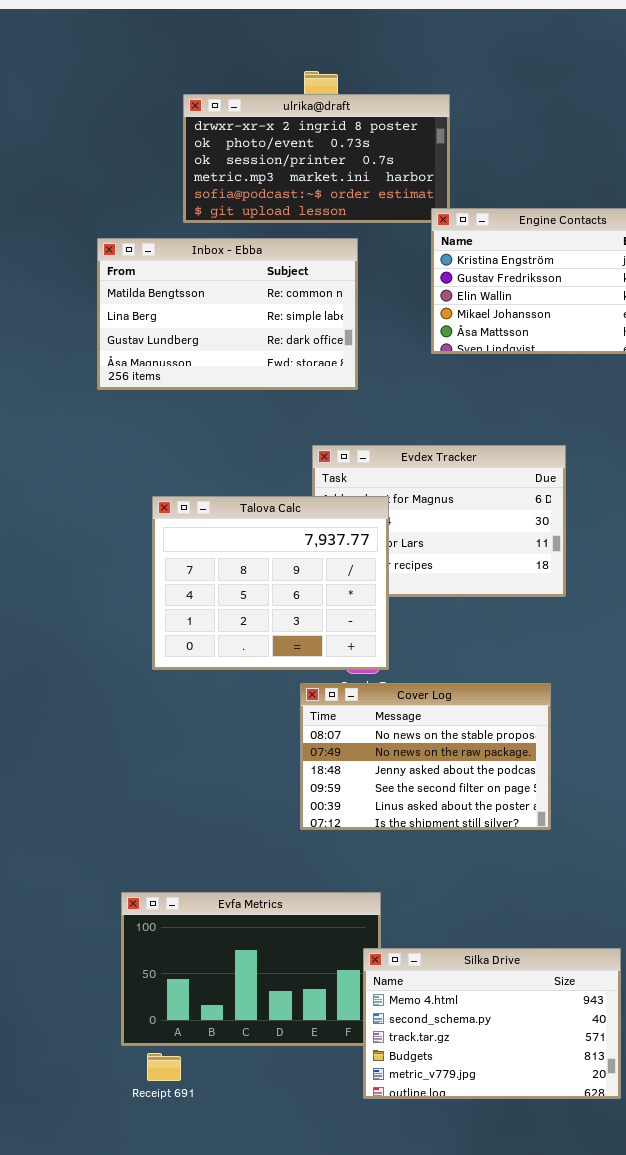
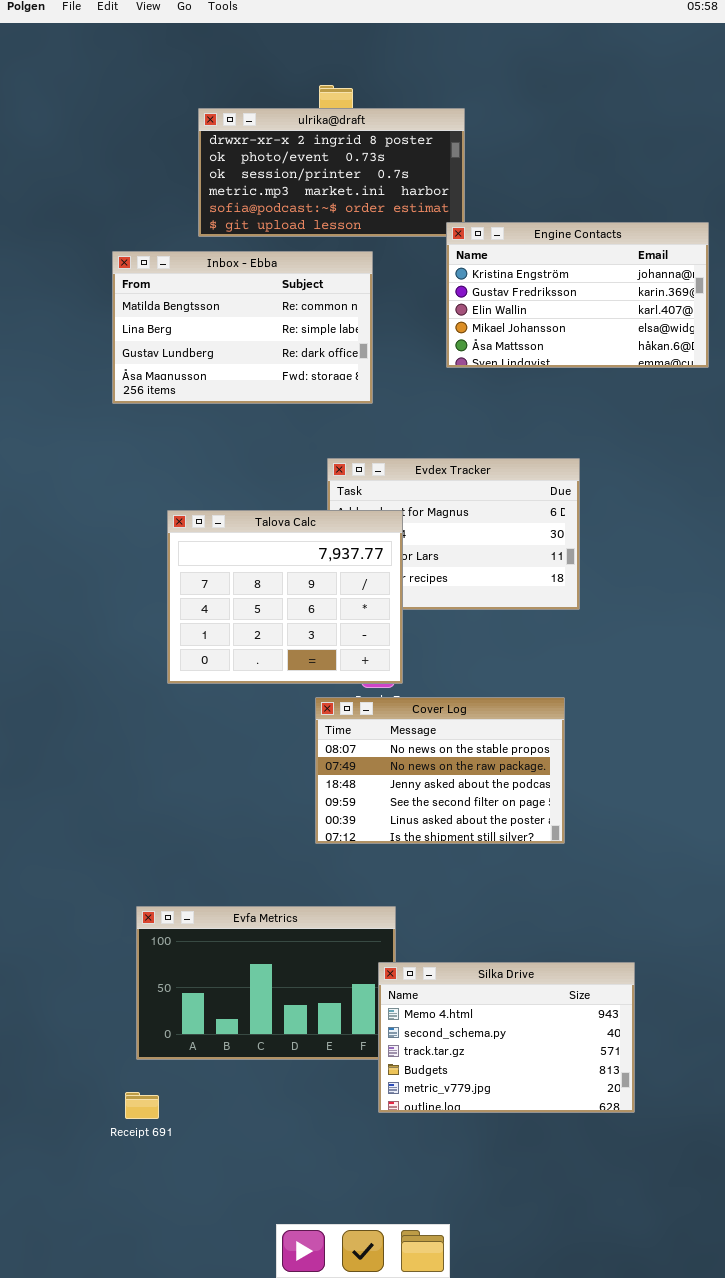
Receipt 691: [147,1053,181,1081] -> [125,1092,159,1119], moved

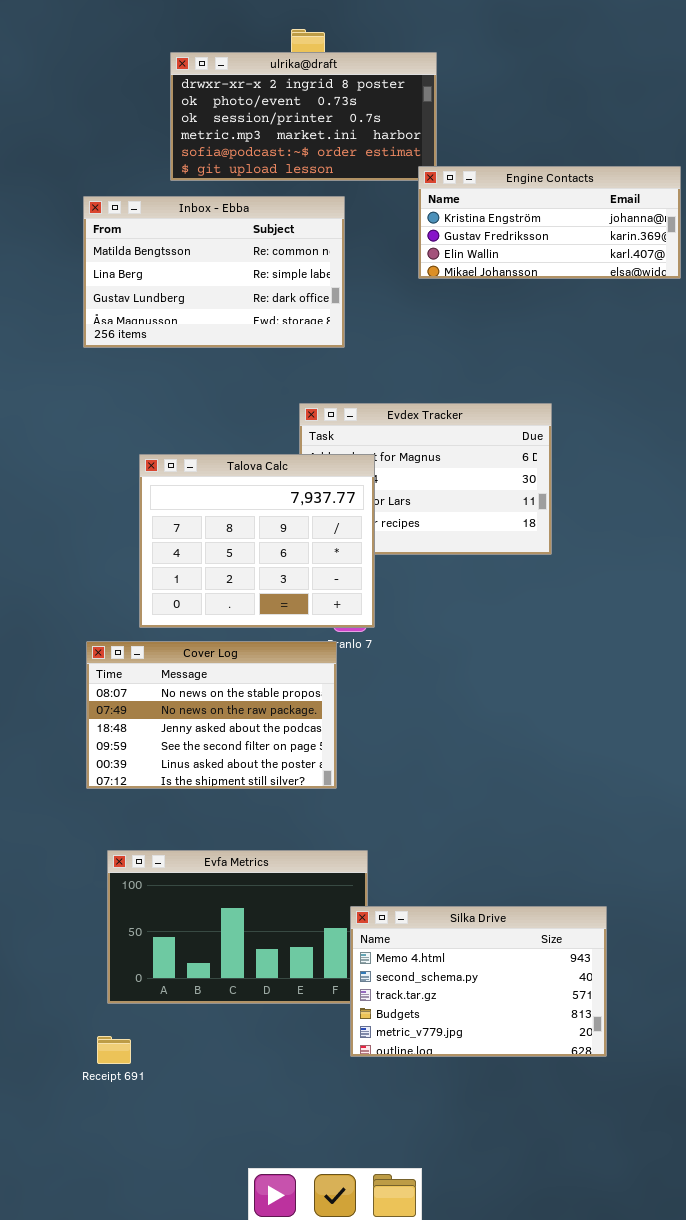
Engine Contacts: [446,222,709,368] -> [418,166,681,279], resized
Cover Log: [315,697,565,844] -> [86,641,337,789], moved

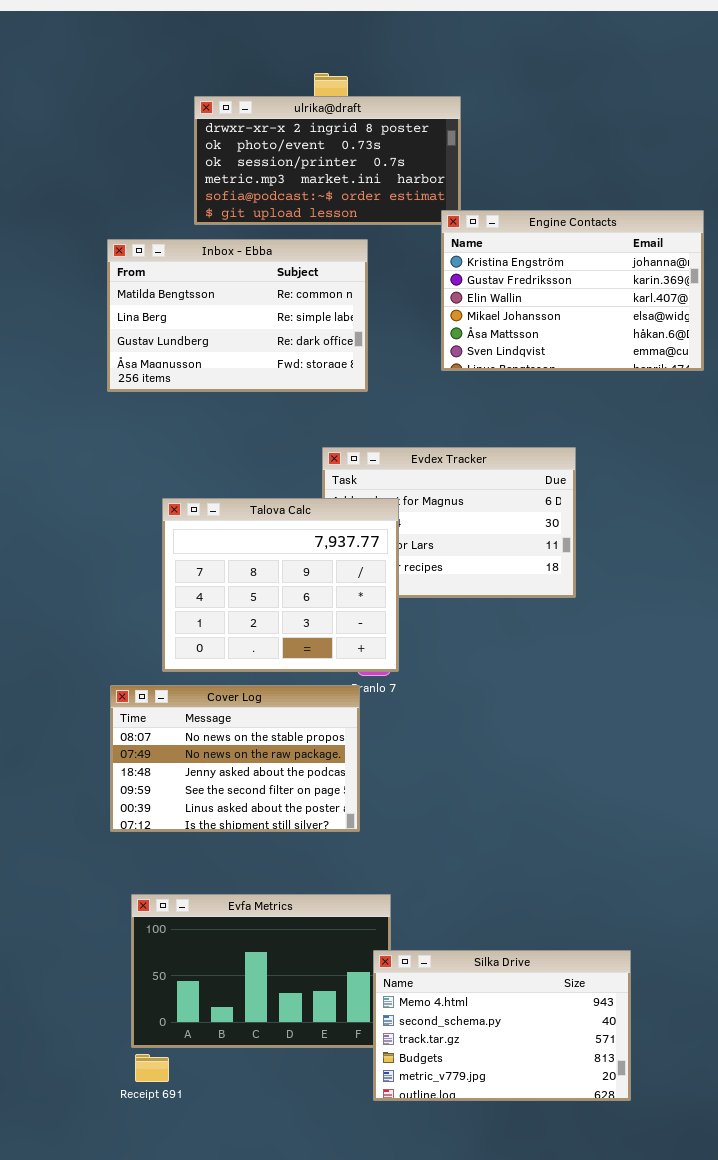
Engine Contacts: [418,166,681,279] -> [441,210,704,371], resized
Receipt 691: [97,1036,131,1064] -> [135,1054,169,1082], moved

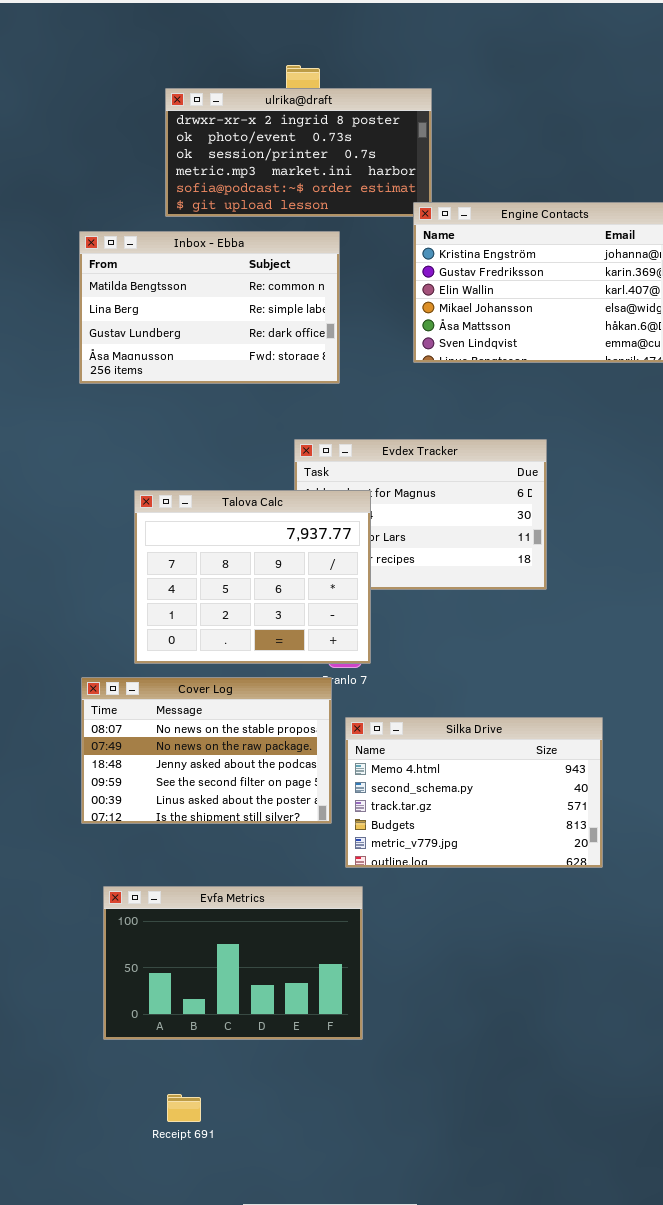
Silka Drive: [373,950,631,1101] -> [345,717,603,868], moved
Receipt 691: [135,1054,169,1082] -> [167,1094,201,1122], moved

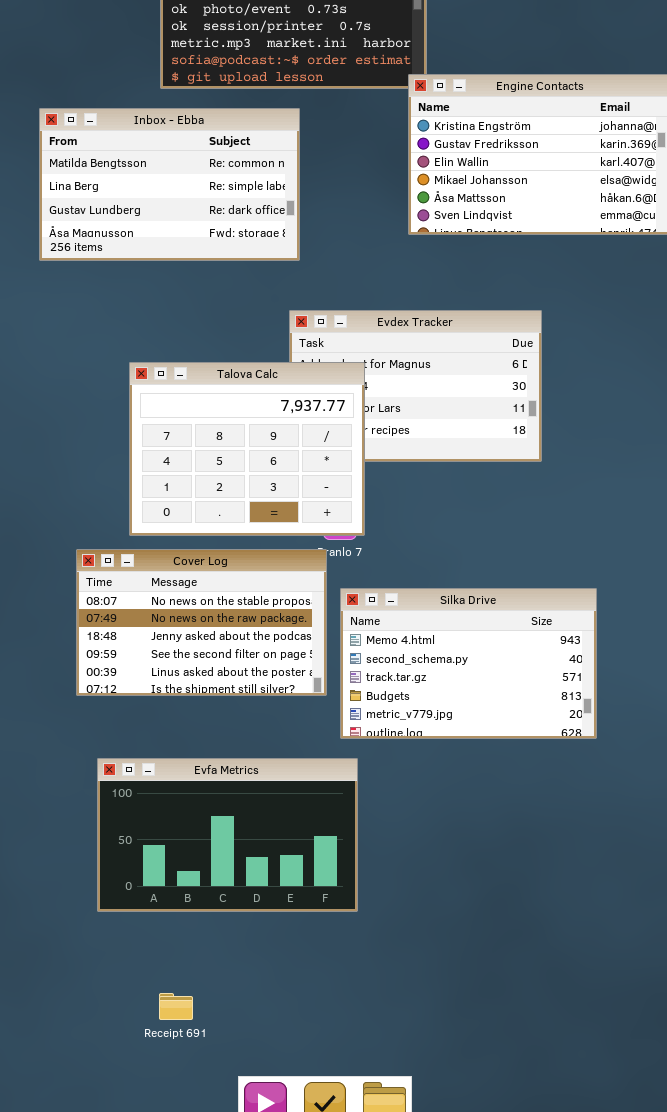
Inbox - Ebba: [79,231,340,384] -> [39,108,300,261], moved
Receipt 691: [167,1094,201,1122] -> [159,993,193,1020], moved

